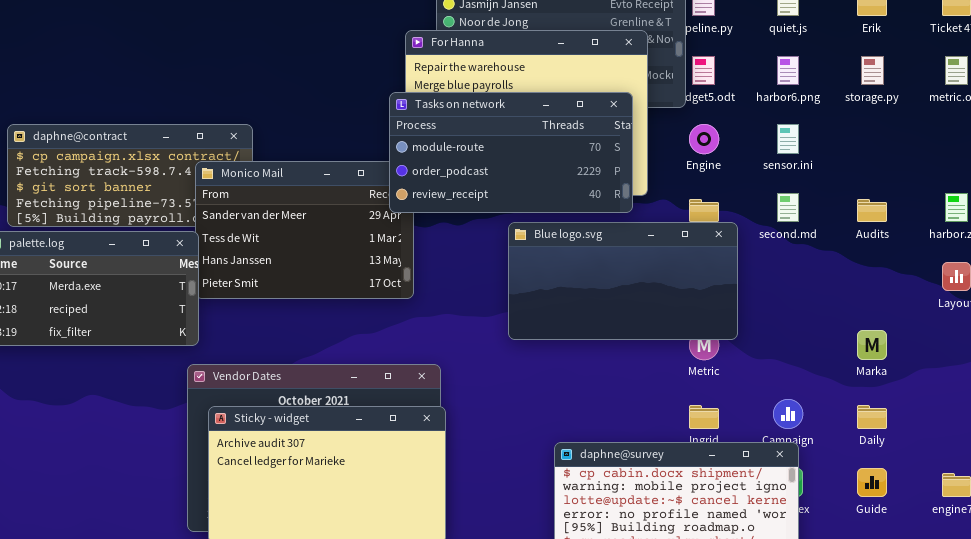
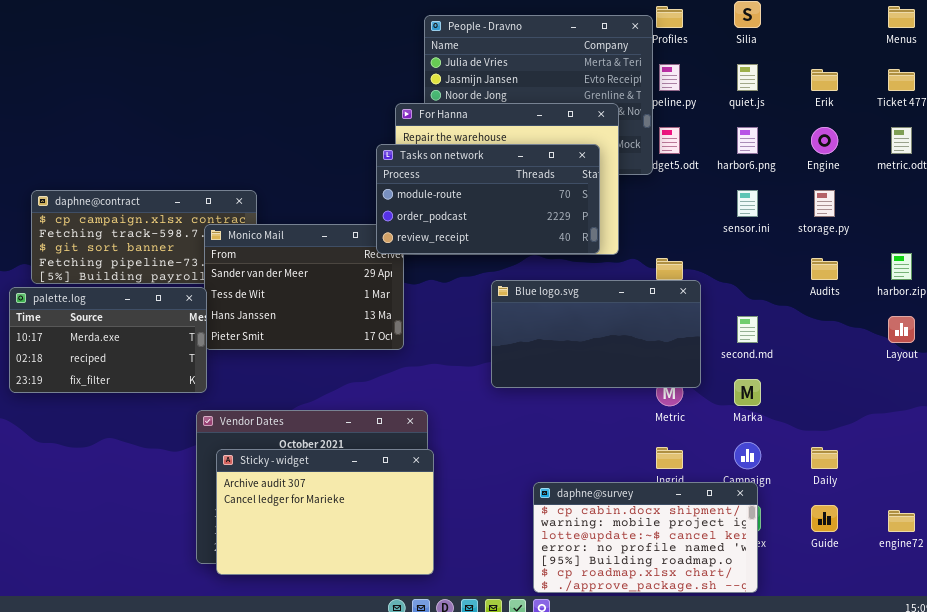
storage.py: [861,56,884,85] -> [814,190,835,217], moved
Tasks on network: [389,92,633,213] -> [376,144,600,254], moved
Engine: [689,124,719,154] -> [811,127,838,154], moved
second.md: [777,193,799,222] -> [737,316,758,343], moved
Marka: [857,330,887,360] -> [734,379,761,406], moved

